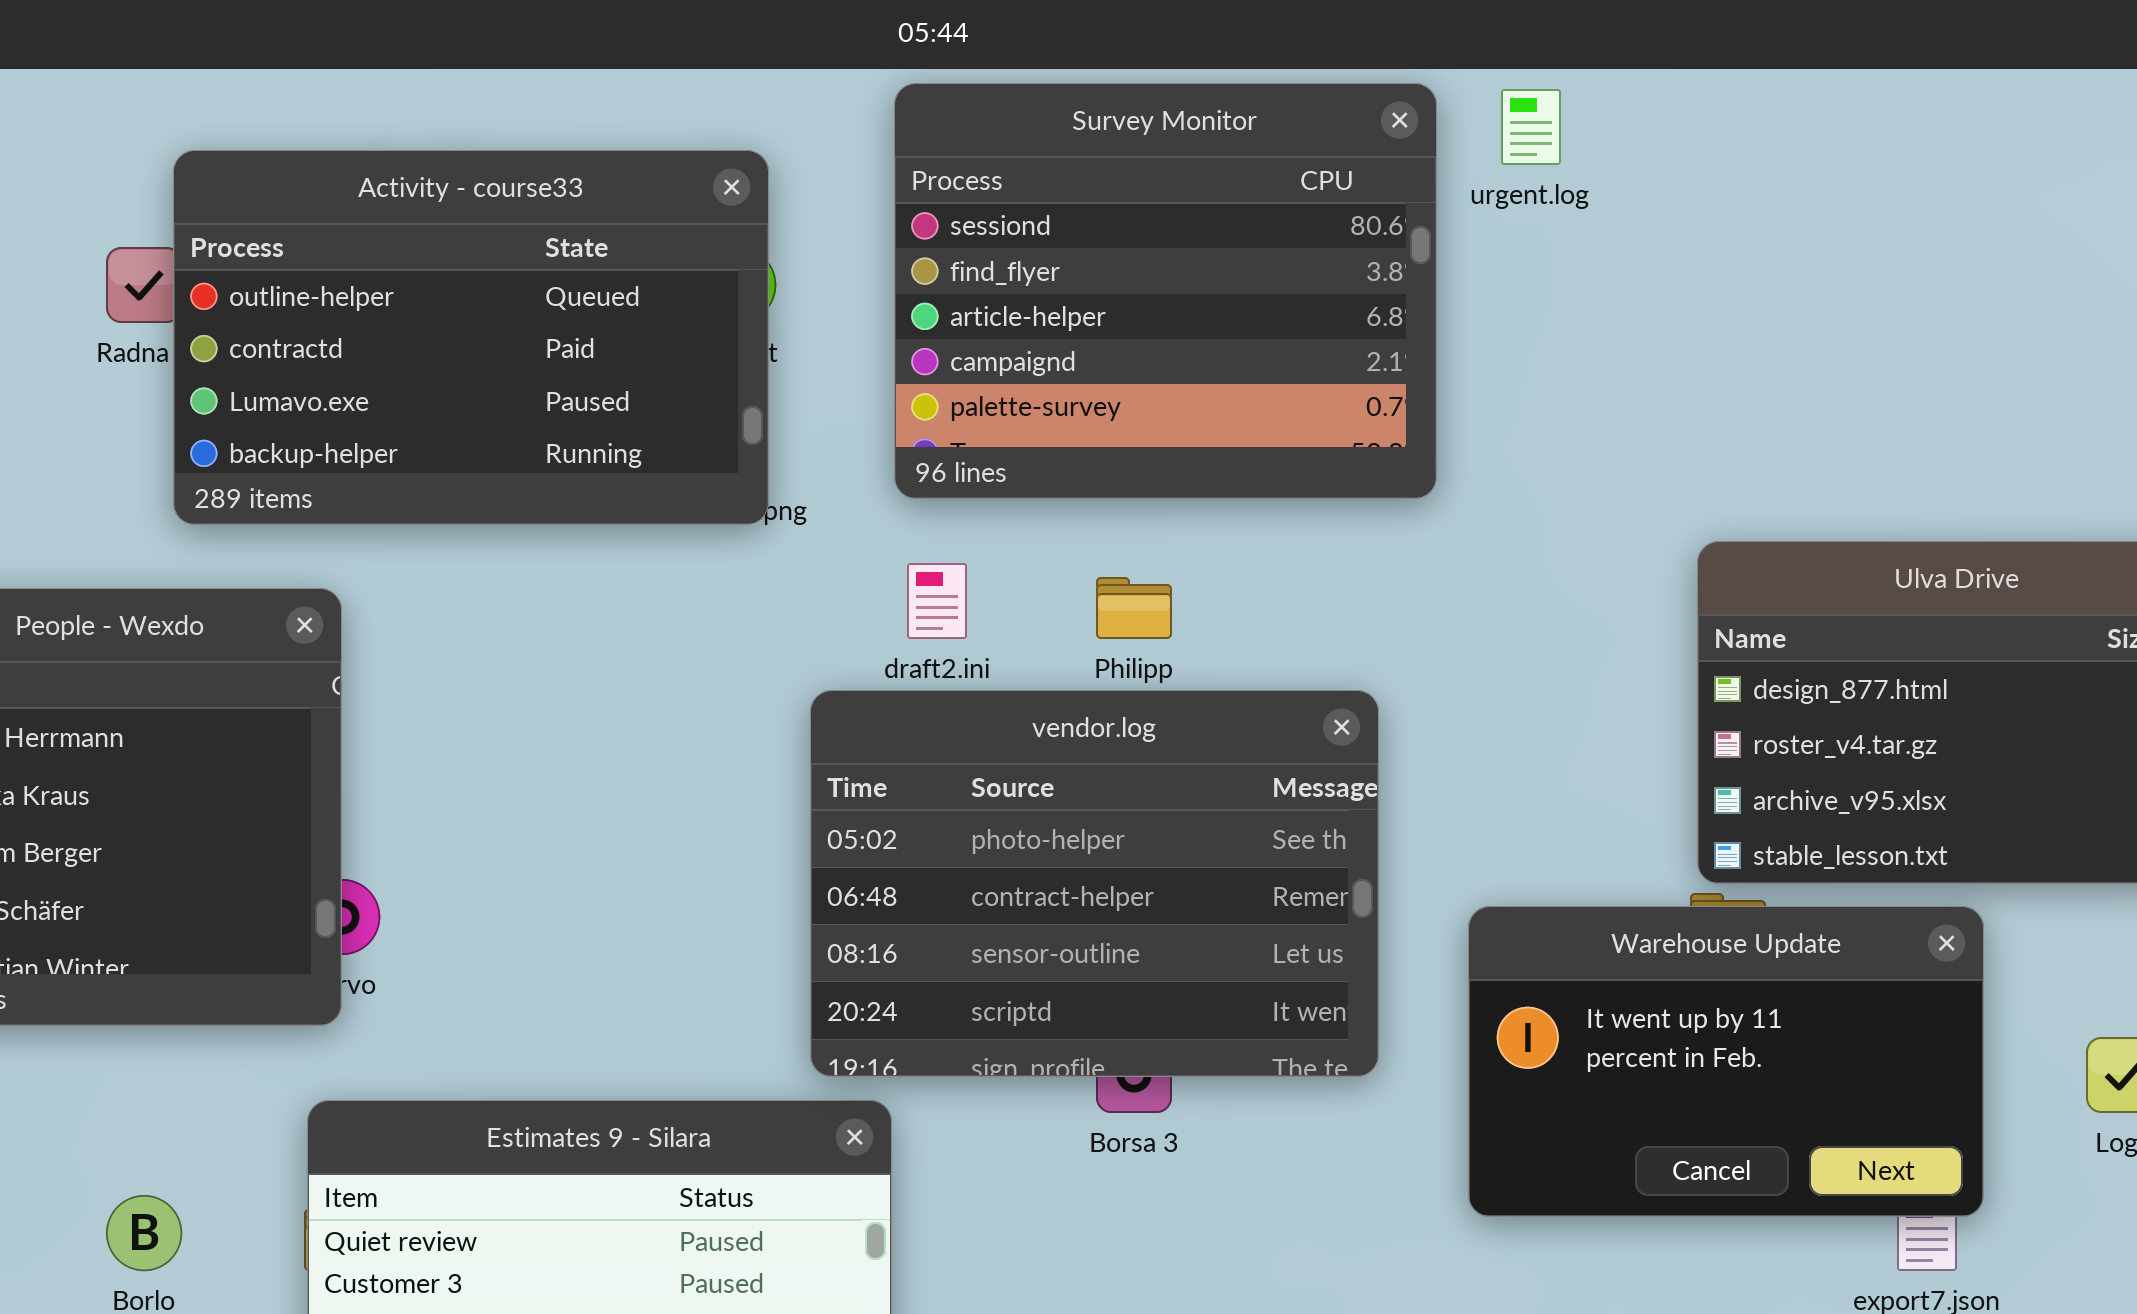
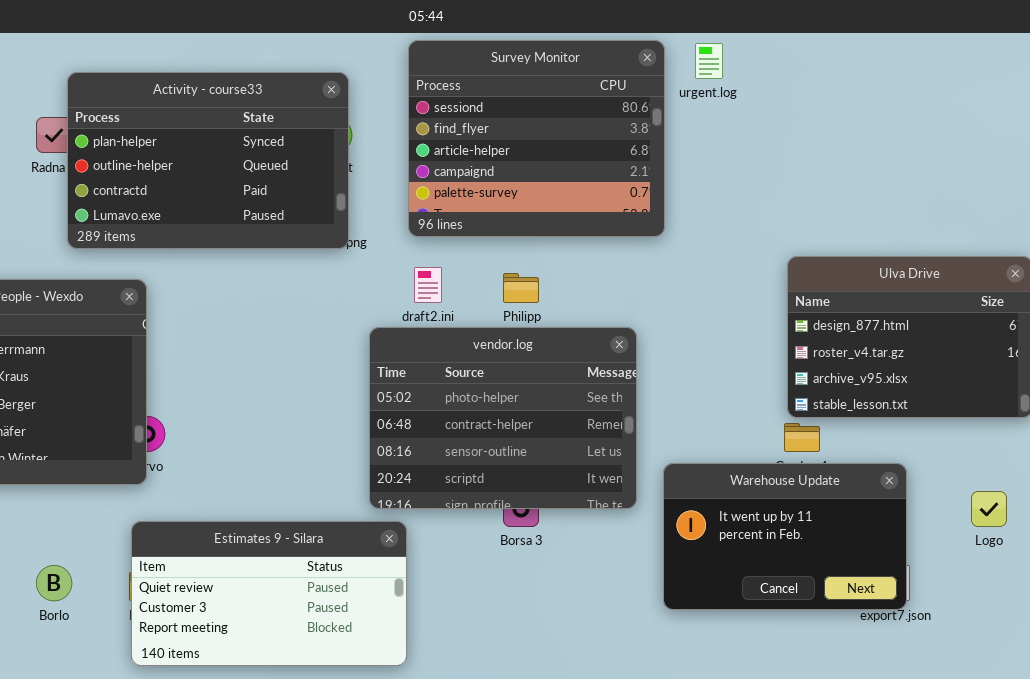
Activity - course33: [173,150,769,525] -> [67,72,349,249], scrolled up 1 row
Warehouse Update: [1468,906,1984,1217] -> [663,463,907,610], moved

